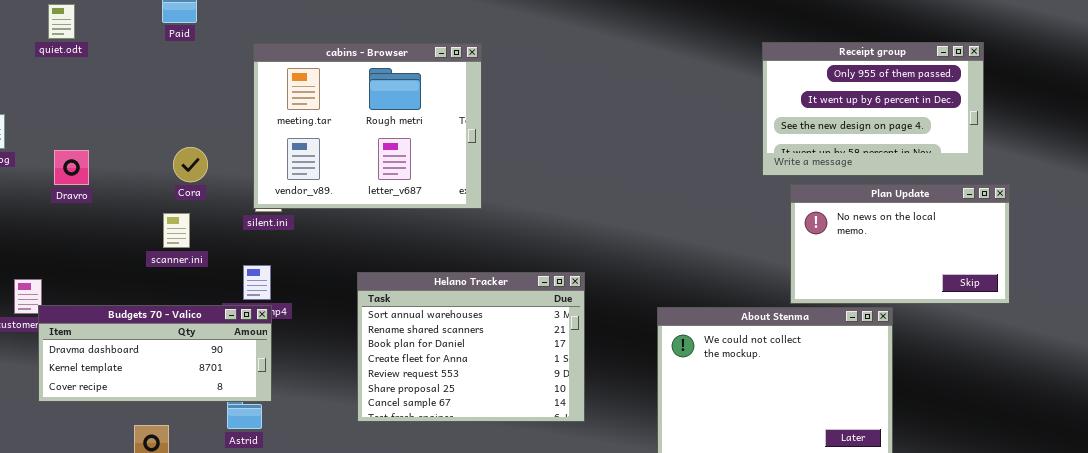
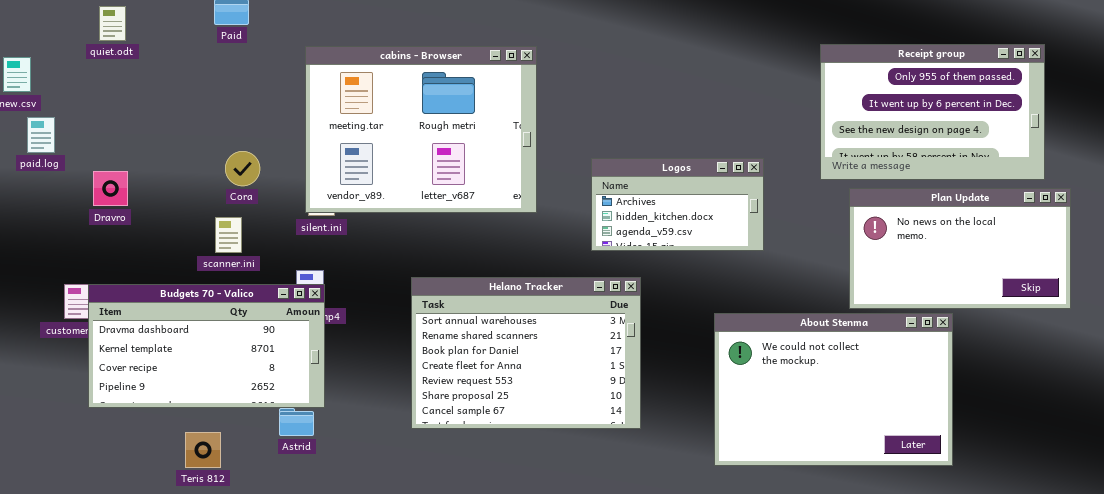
Dravro: [54,150,89,185] -> [93,171,128,206], moved
Logos: none -> [591,158,764,251], opened
Budgets 70 - Valico: [38,305,272,402] -> [88,284,325,408], resized

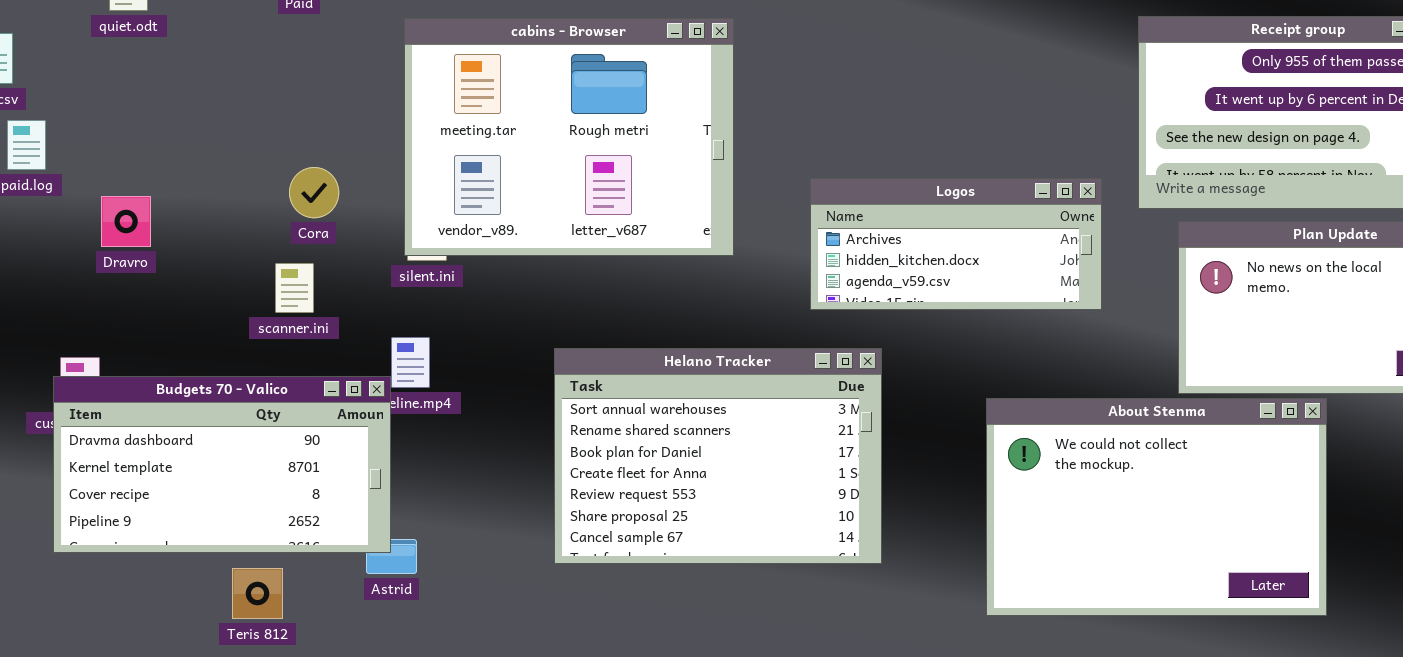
Logos: [591,158,764,251] -> [810,178,1102,310], resized
Budgets 70 - Valico: [88,284,325,408] -> [53,376,391,553], moved

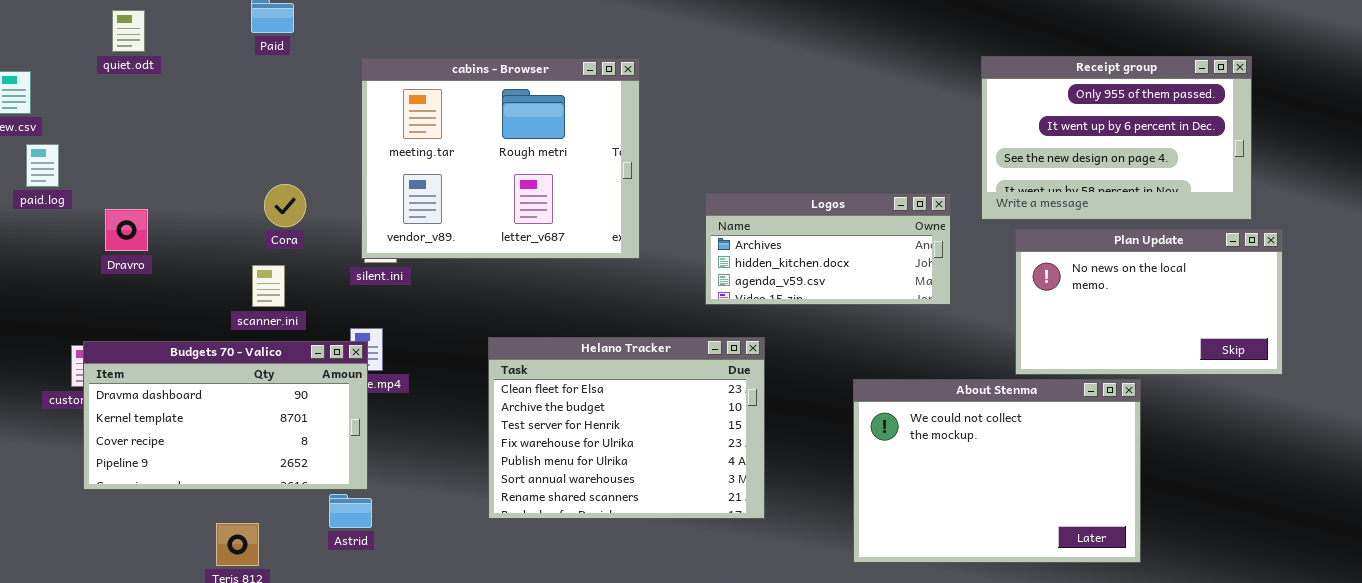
Helano Tracker: [554,348,882,564] -> [488,337,765,519], scrolled up 5 rows
Budgets 70 - Valico: [53,376,391,553] -> [83,341,368,490], moved

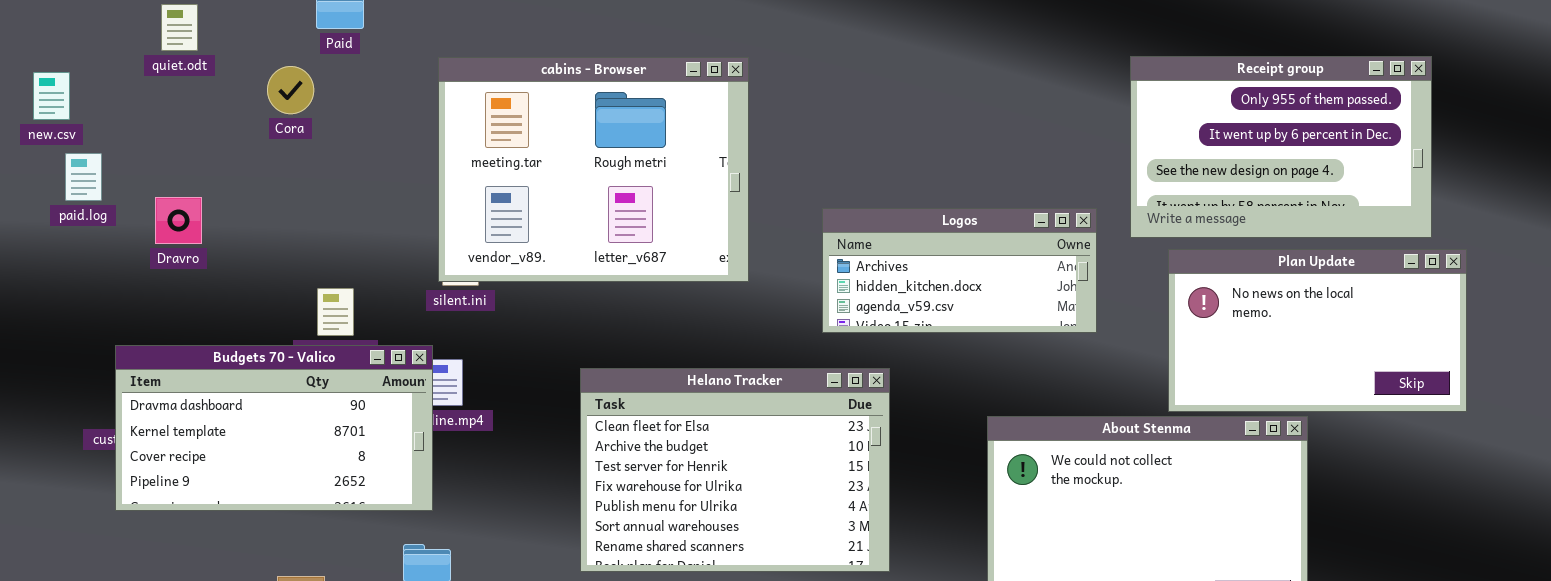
Cora: [264,184,306,227] -> [267,66,314,114], moved
Dravro: [105,209,148,251] -> [155,197,202,244], moved
Budgets 70 - Valico: [83,341,368,490] -> [115,345,433,511], moved

